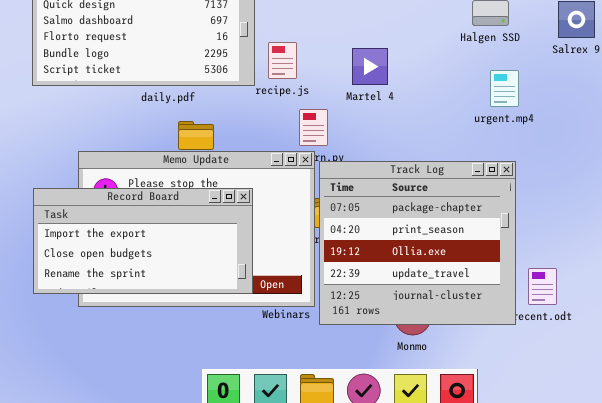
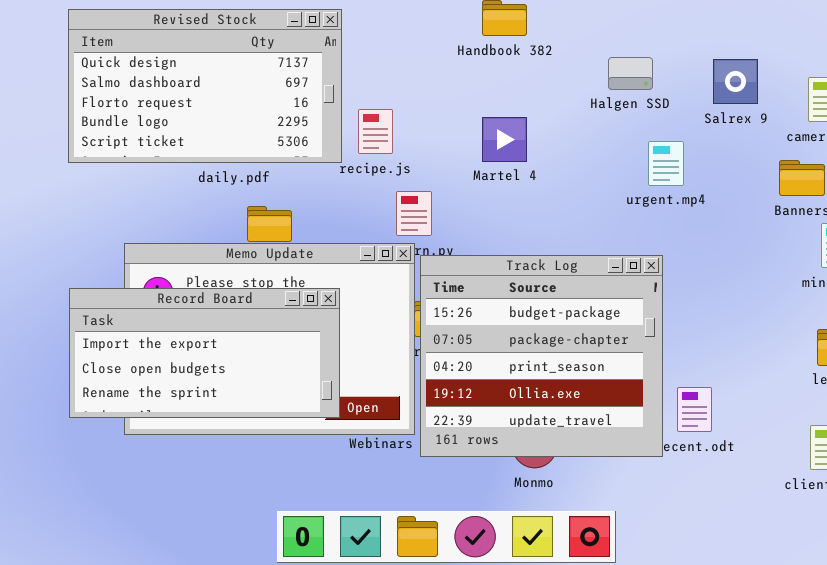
Martel 4: [352,48,388,85] -> [482,117,527,162], moved
urgent.mp4: [490,70,519,107] -> [648,141,684,186], moved
Track Log: [319,161,516,325] -> [420,255,663,457], scrolled up 1 row

